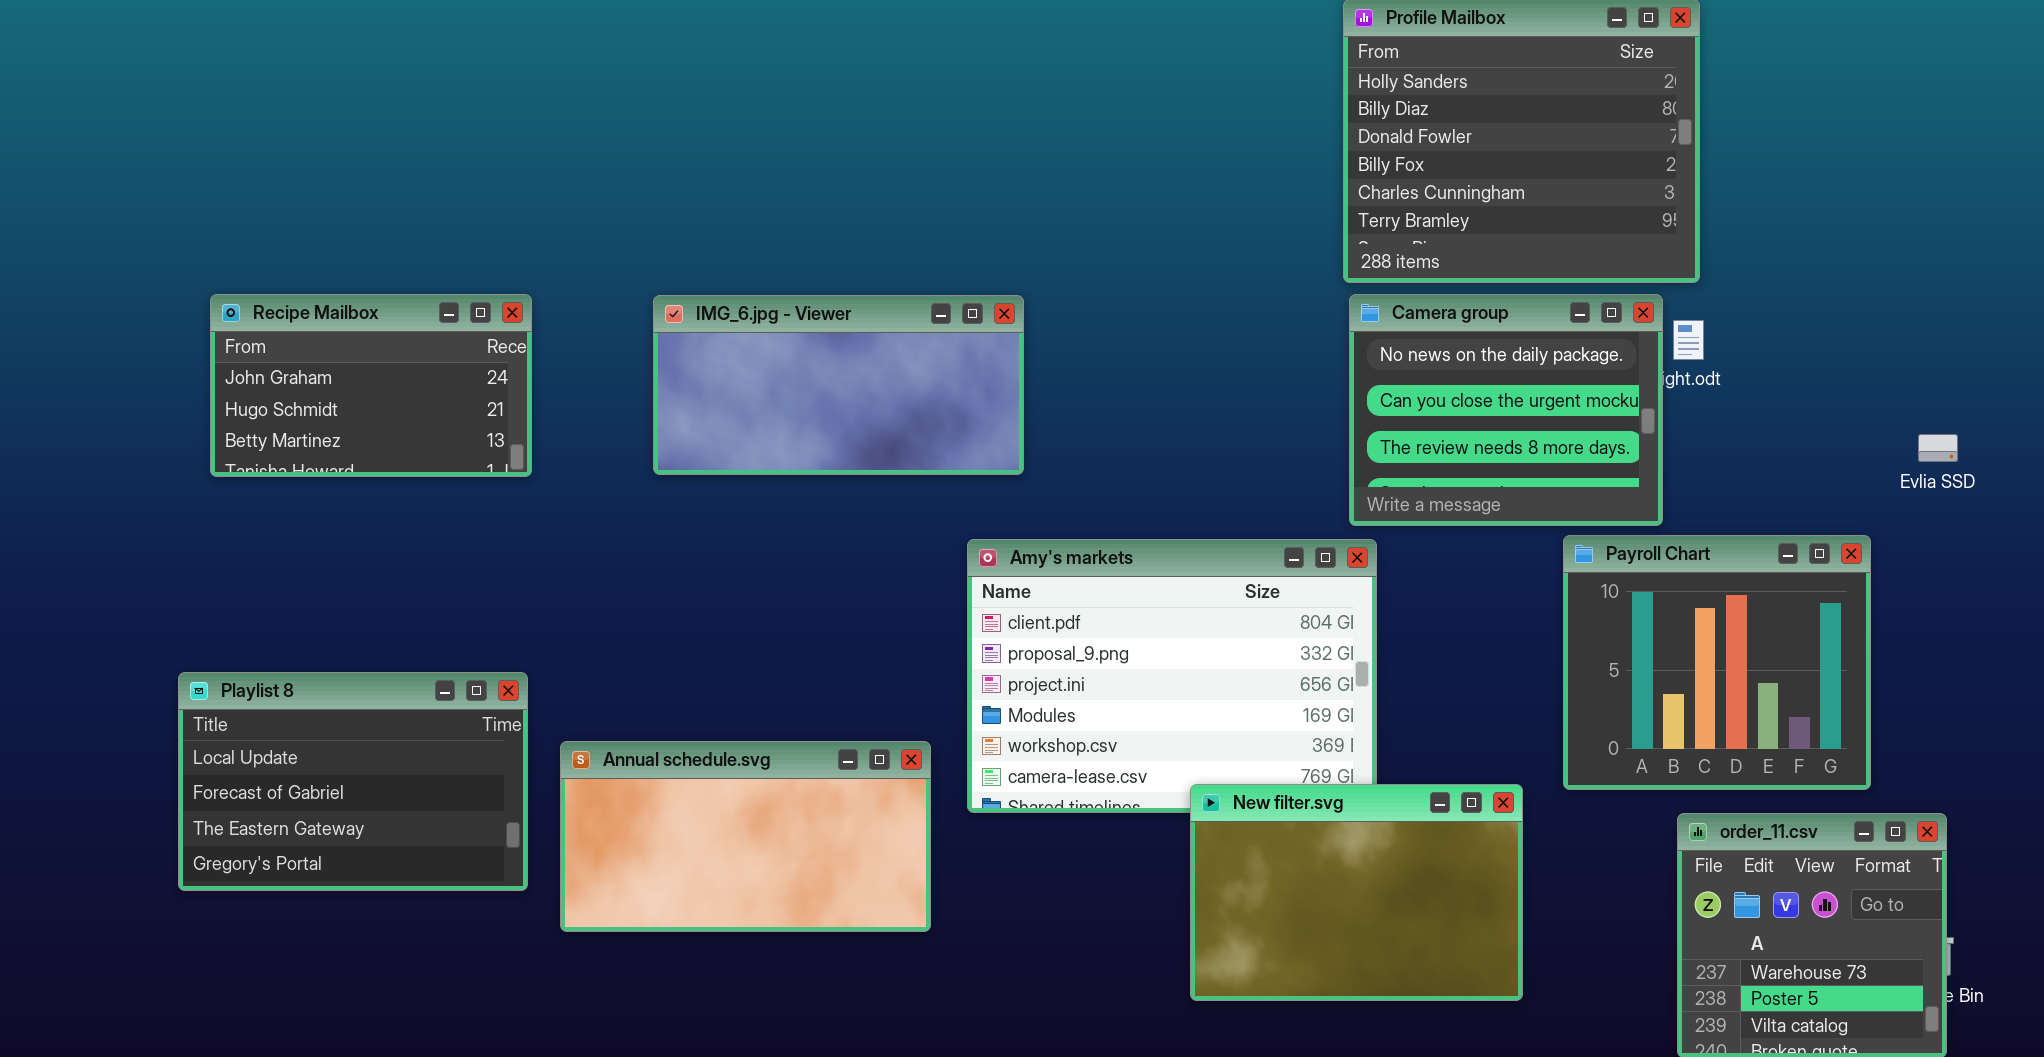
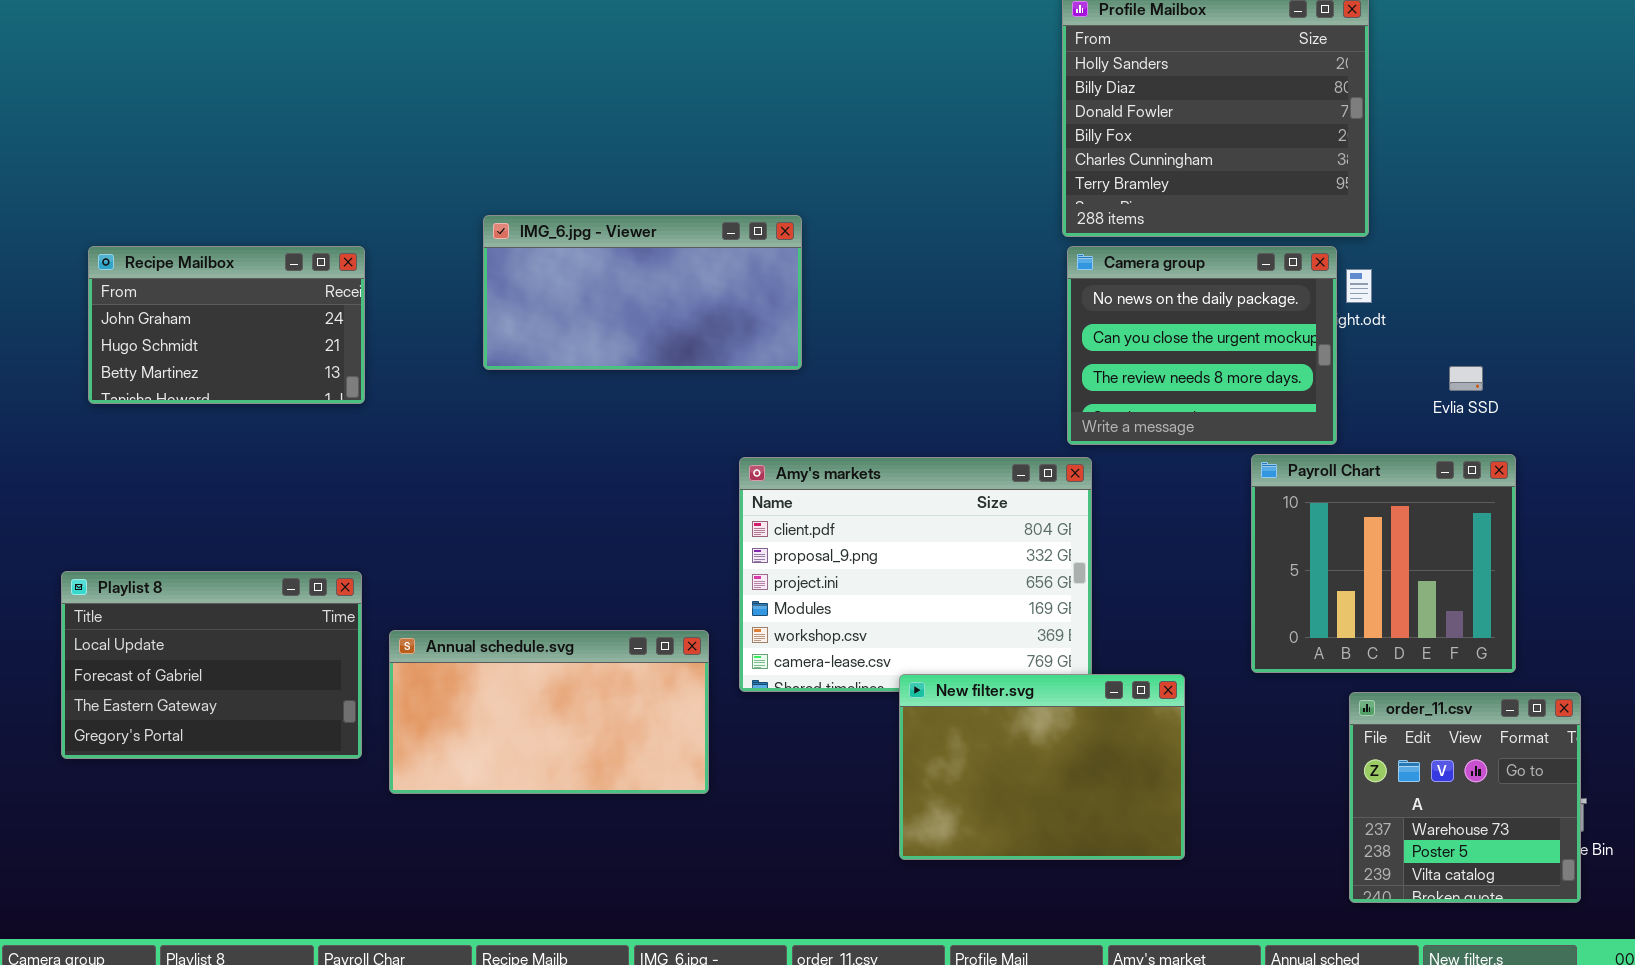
IMG_6.jpg - Viewer: [653,295,1024,475] -> [483,215,802,370], moved
Evlia SSD: [1918,434,1958,462] -> [1449,366,1483,391], moved
New filter.svg: [1190,784,1523,1001] -> [899,674,1185,860], moved

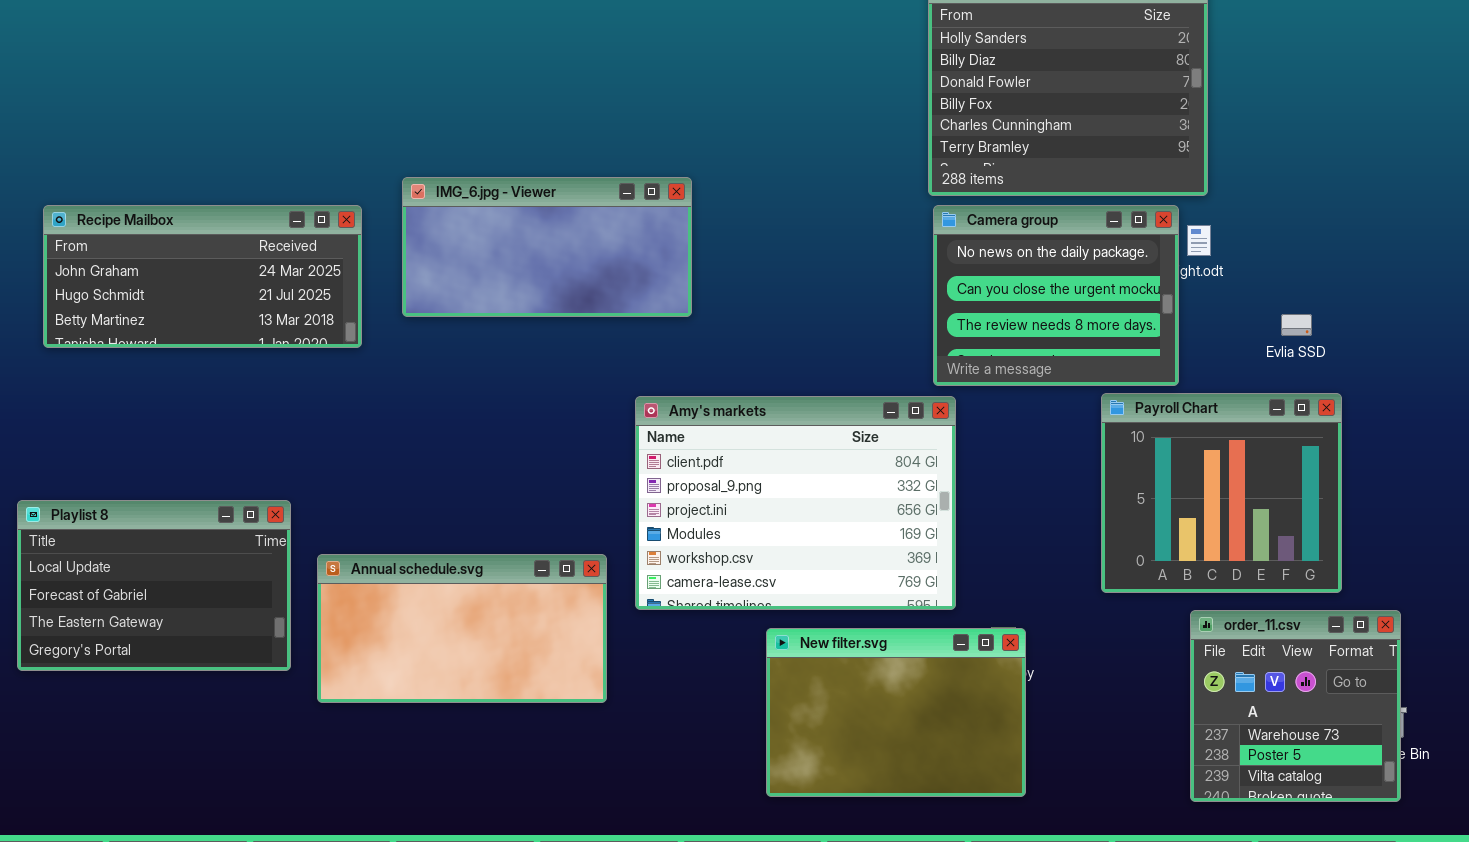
Recipe Mailbox: [88,246,365,404] -> [43,205,362,348], resized
New filter.svg: [899,674,1185,860] -> [766,628,1026,797], moved

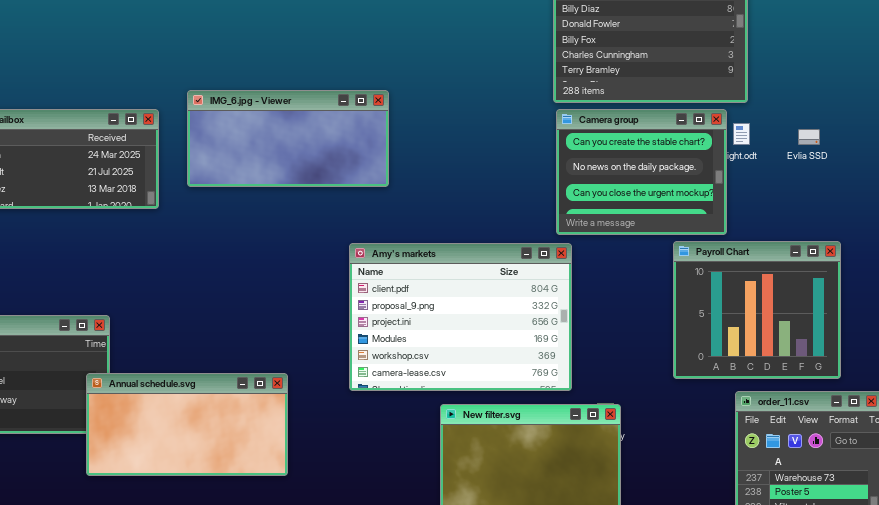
Camera group: [933,205,1179,386] -> [556,109,727,235], scrolled up 1 row
Evlia SSD: [1281,314,1312,336] -> [798,129,820,145], moved
Annual schedule.svg: [317,554,607,703] -> [86,373,288,476], moved

